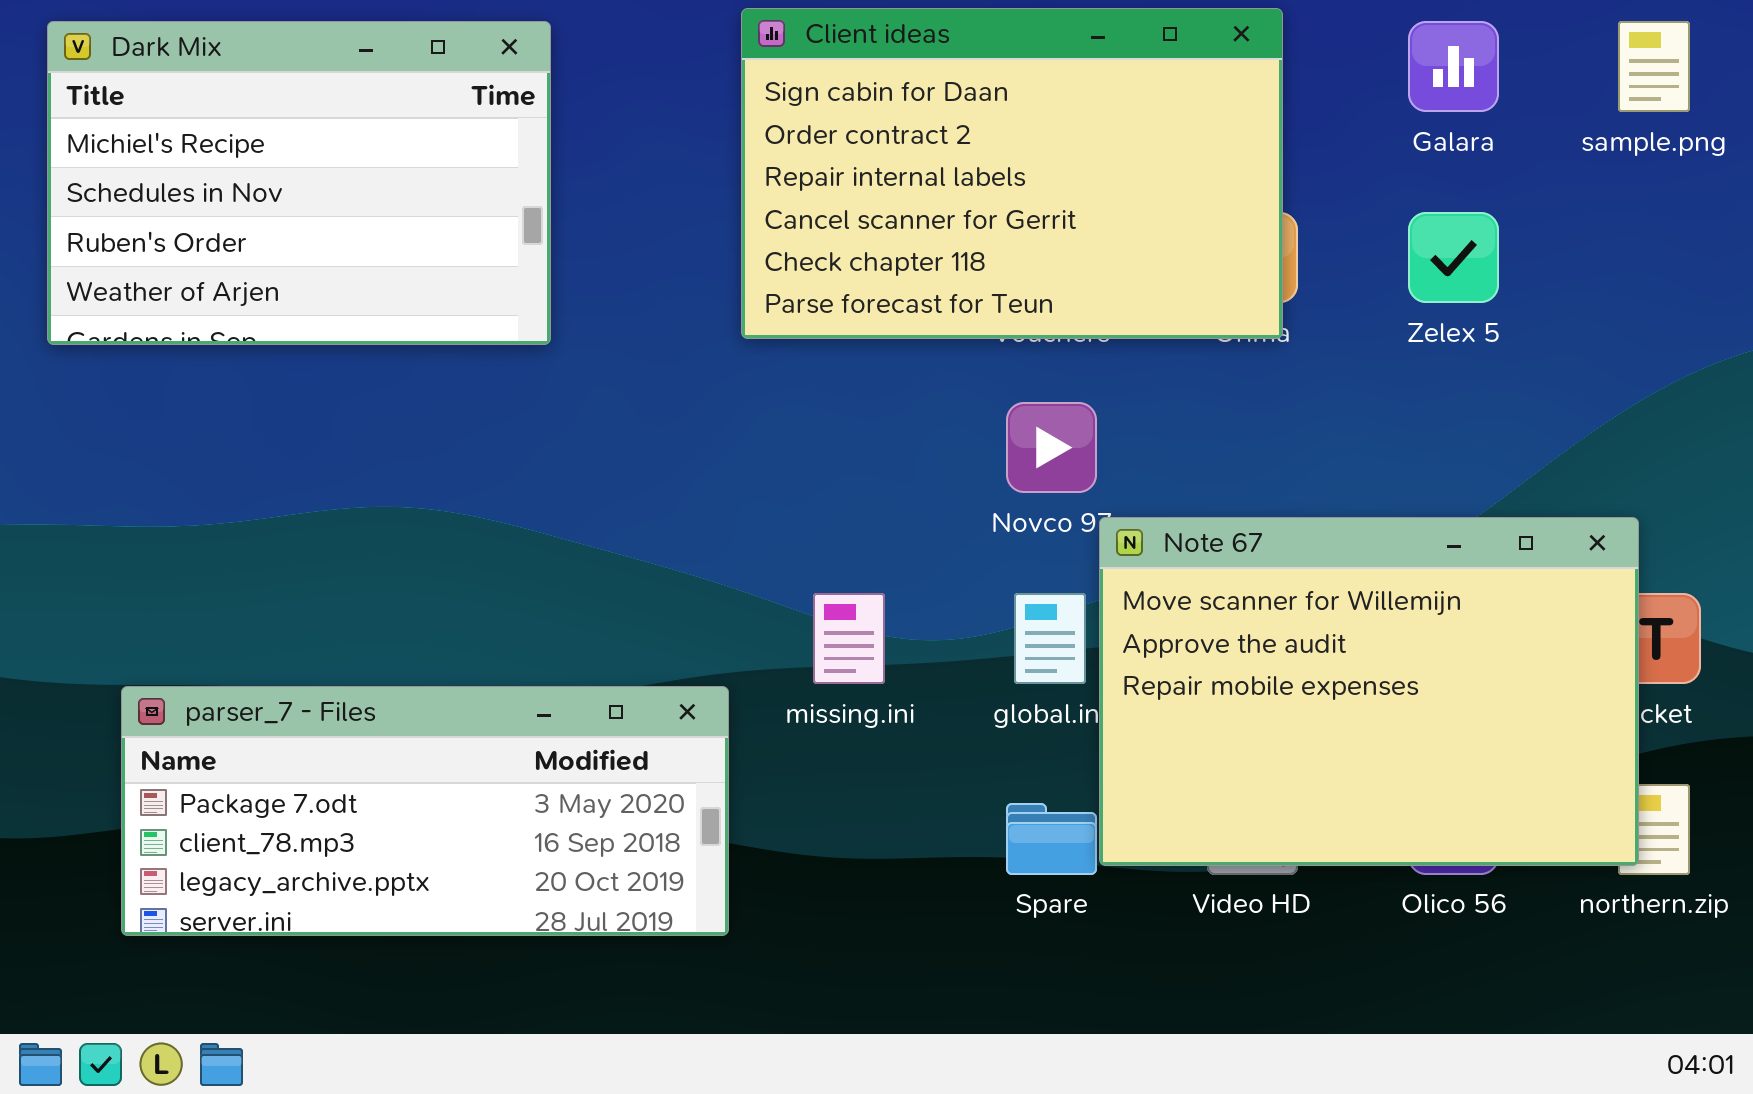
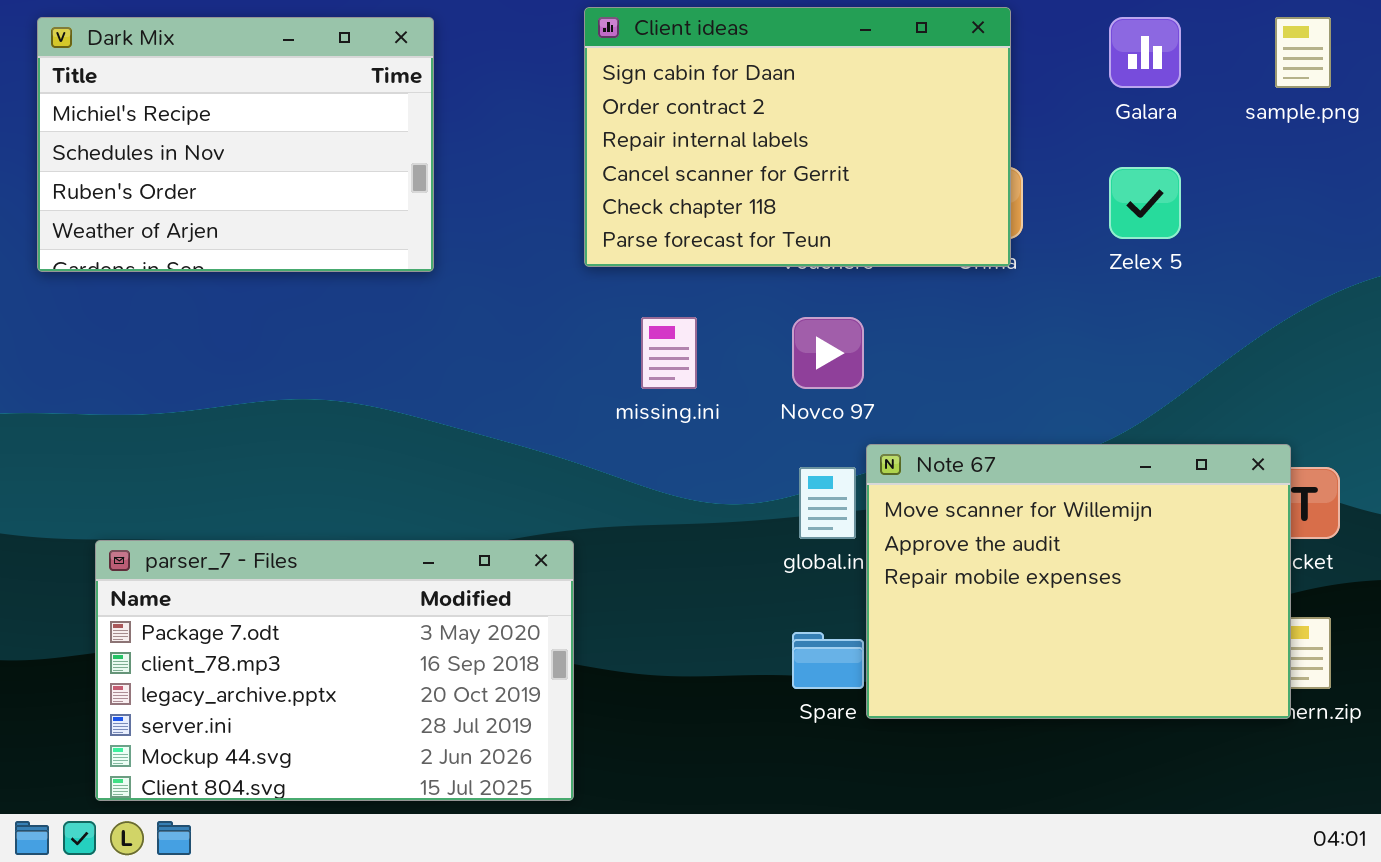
Note 67: [1099,517,1639,866] -> [866,444,1291,719], moved
missing.ini: [813,593,885,684] -> [641,317,697,389], moved
parser_7 - Files: [121,686,729,936] -> [95,540,574,801], resized

